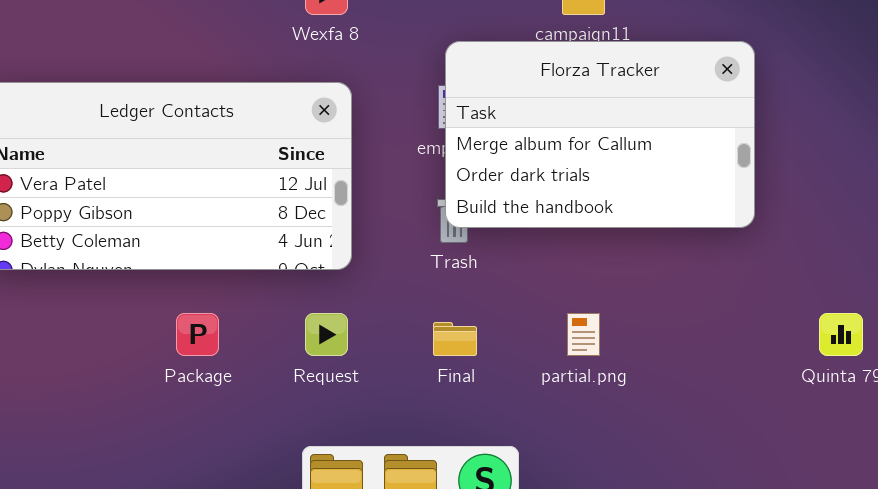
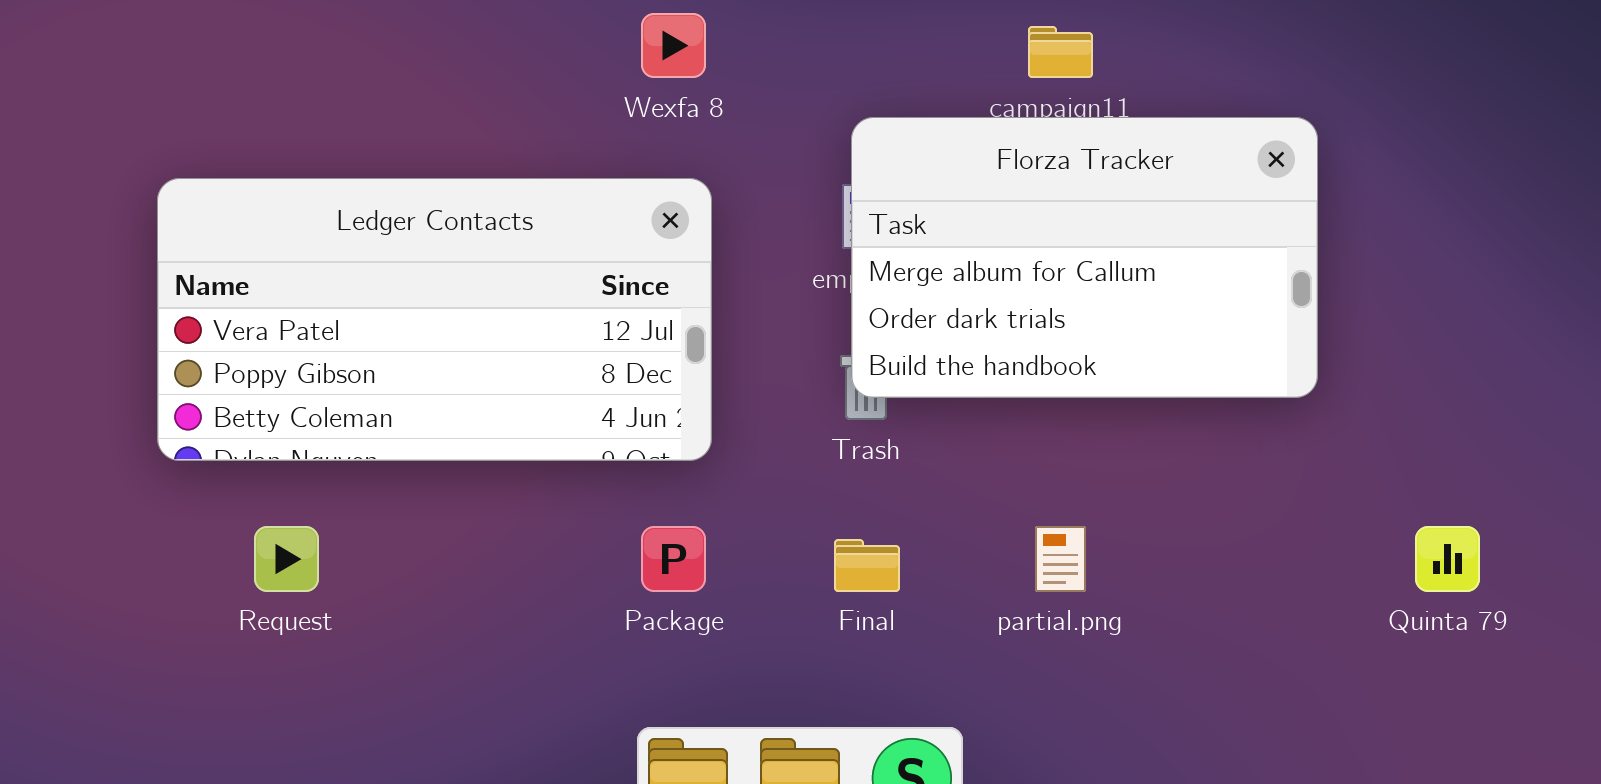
Package: [176,313,219,356] -> [641,526,706,592], moved
Request: [305,313,348,356] -> [254,526,319,592], moved

